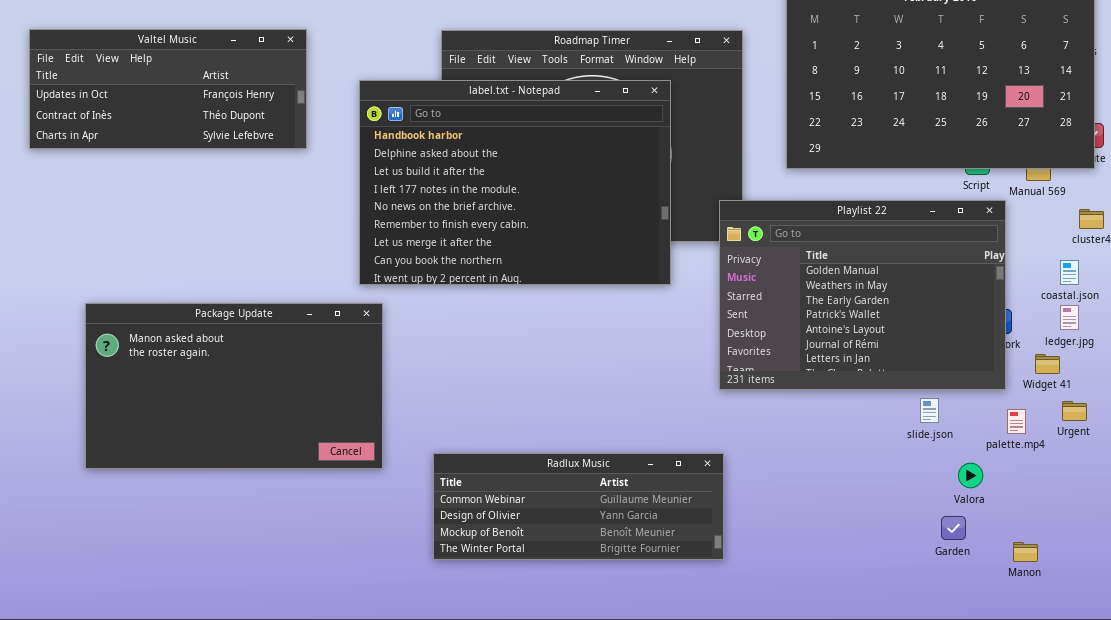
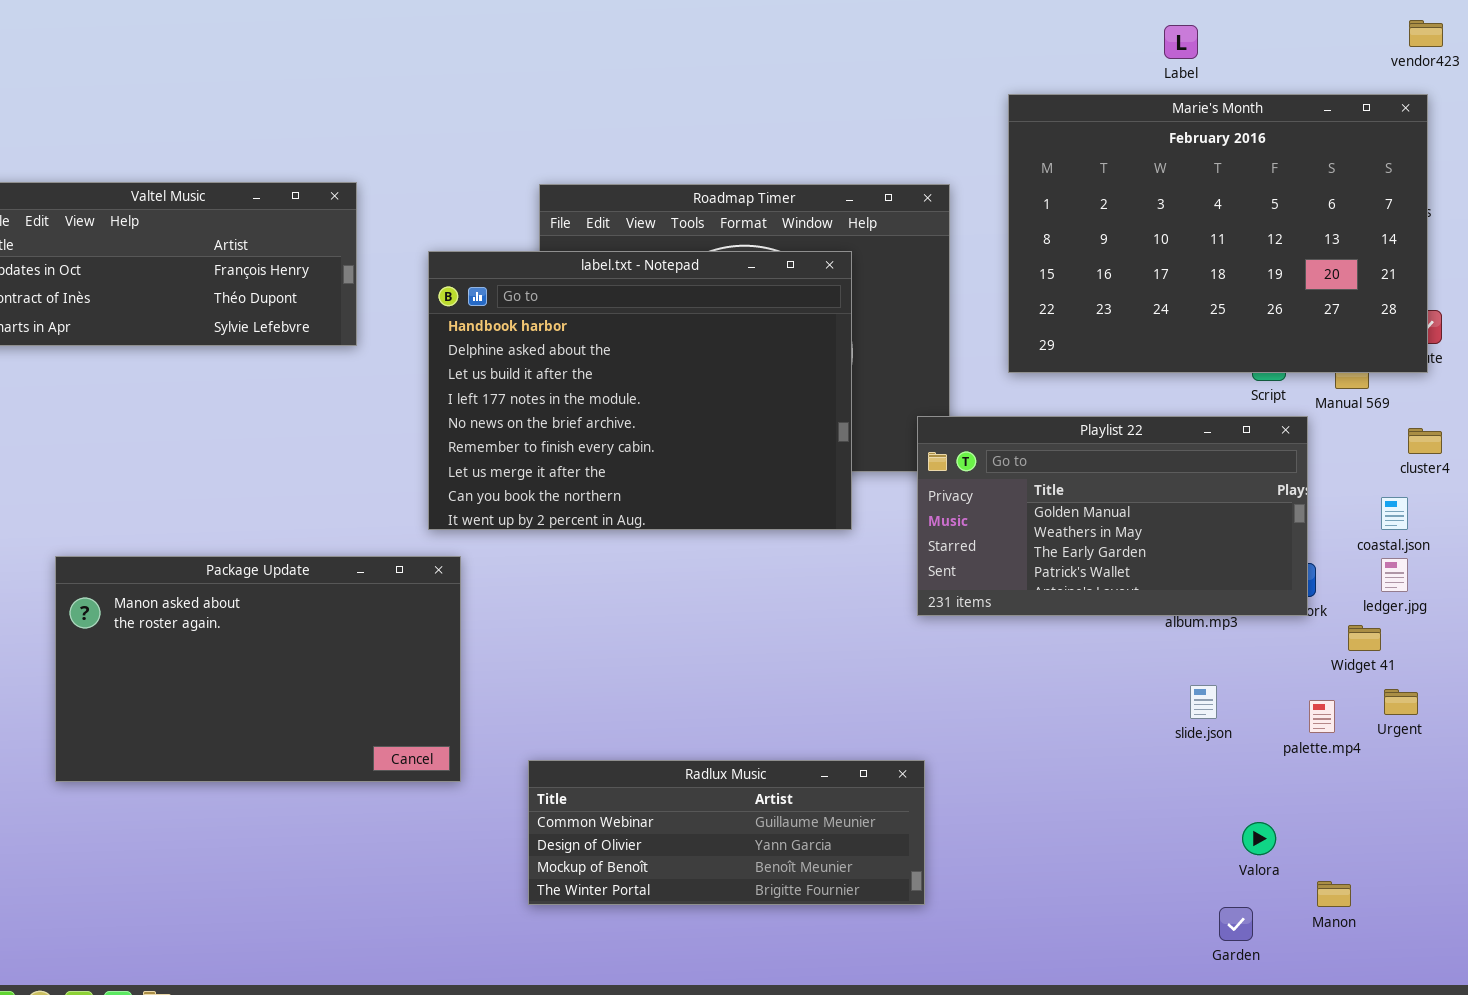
Playlist 22: [719,200,1006,390] -> [917,416,1308,616], resized
Valora: [958,463,983,488] -> [1242,822,1276,855], moved
Garden: [941,516,966,540] -> [1219,907,1253,941], moved

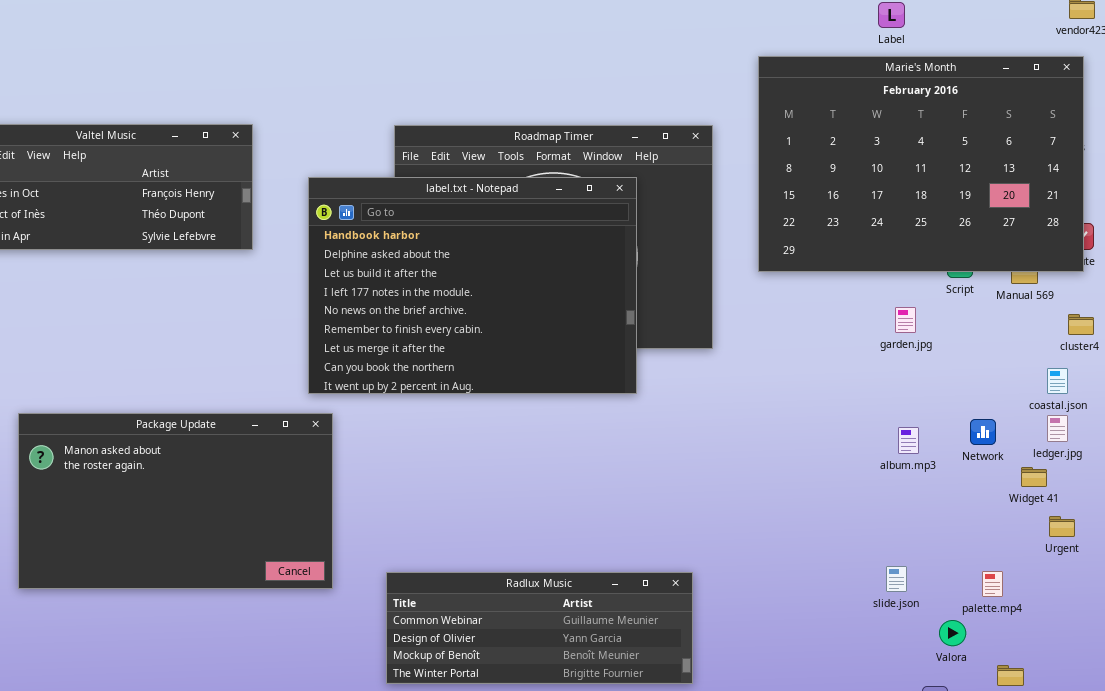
Playlist 22: [917,416,1308,616] -> none, closed
slide.json: [1190,685,1217,719] -> [886,566,907,592], moved
palette.mp4: [1309,700,1335,733] -> [982,571,1003,597], moved

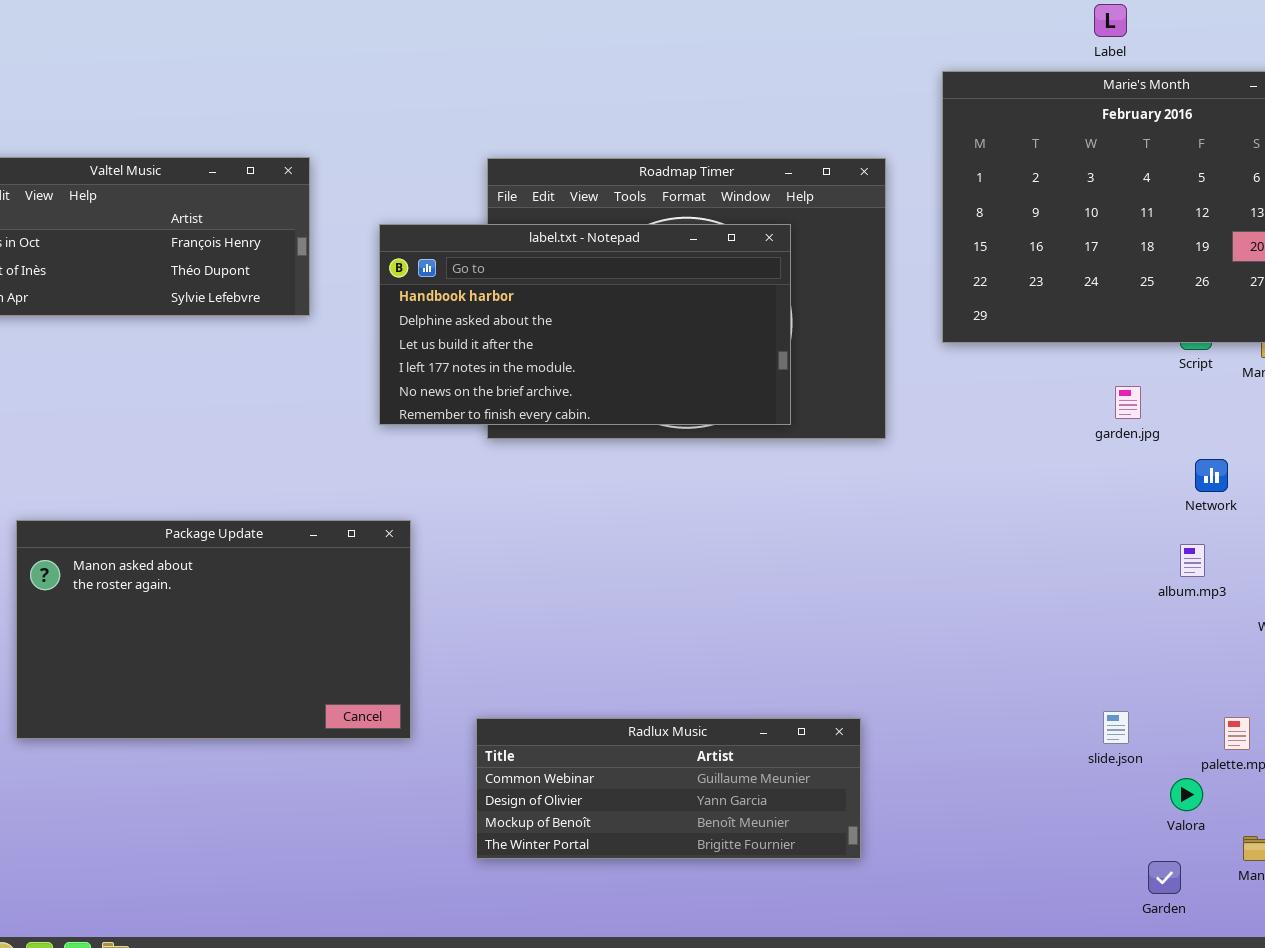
label.txt - Notepad: [308,177,637,394] -> [379,224,791,425], resized
Network: [970,419,996,445] -> [1195,459,1228,492], moved
album.mp3: [898,427,919,454] -> [1180,544,1205,577], moved

